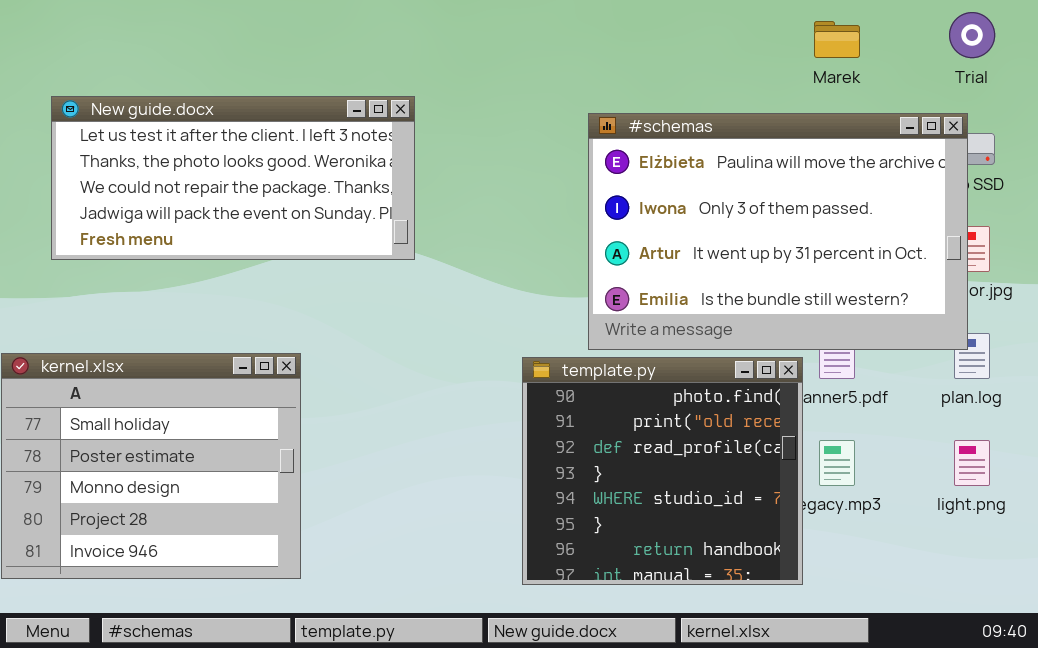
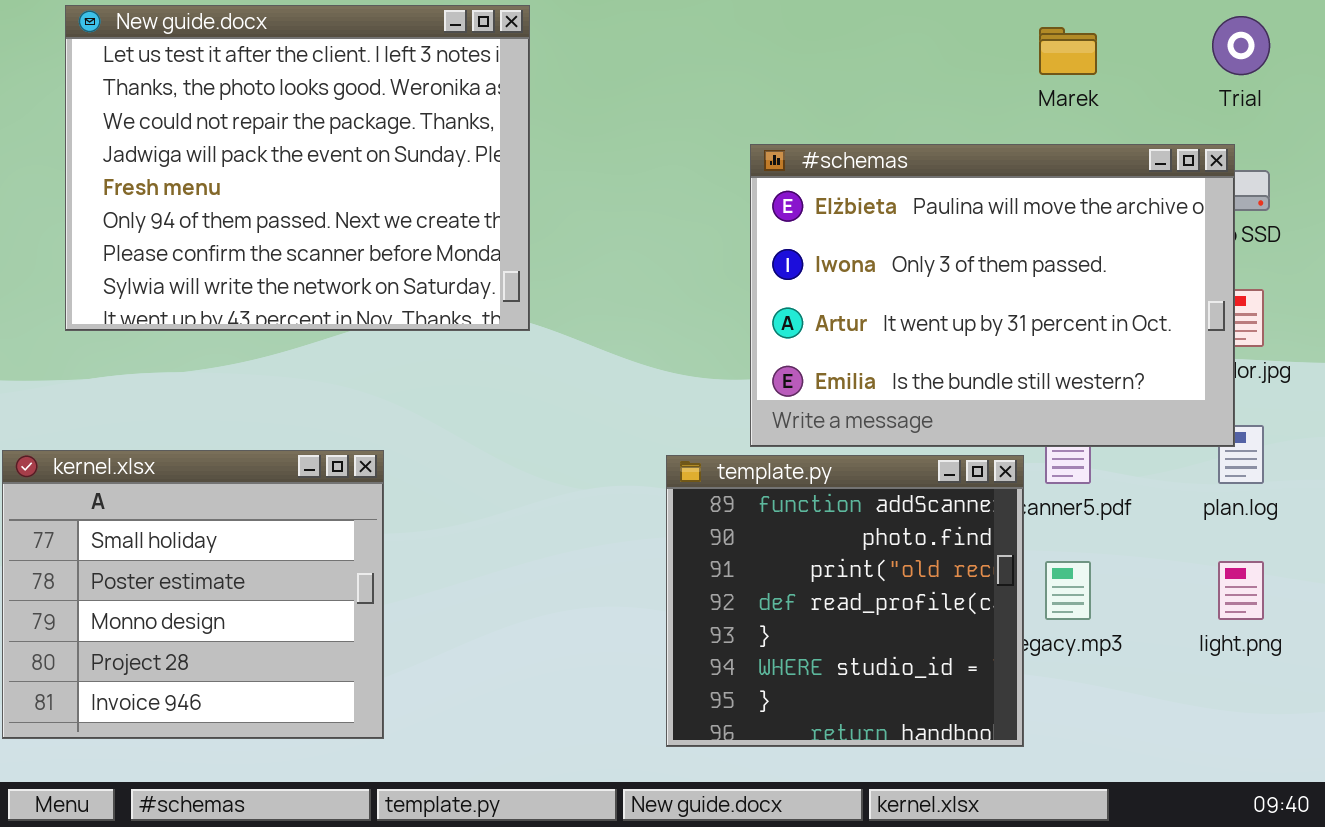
New guide.docx: [51,96,415,260] -> [65,5,530,331], resized
template.py: [522,357,803,585] -> [666,455,1024,747], scrolled up 1 row

